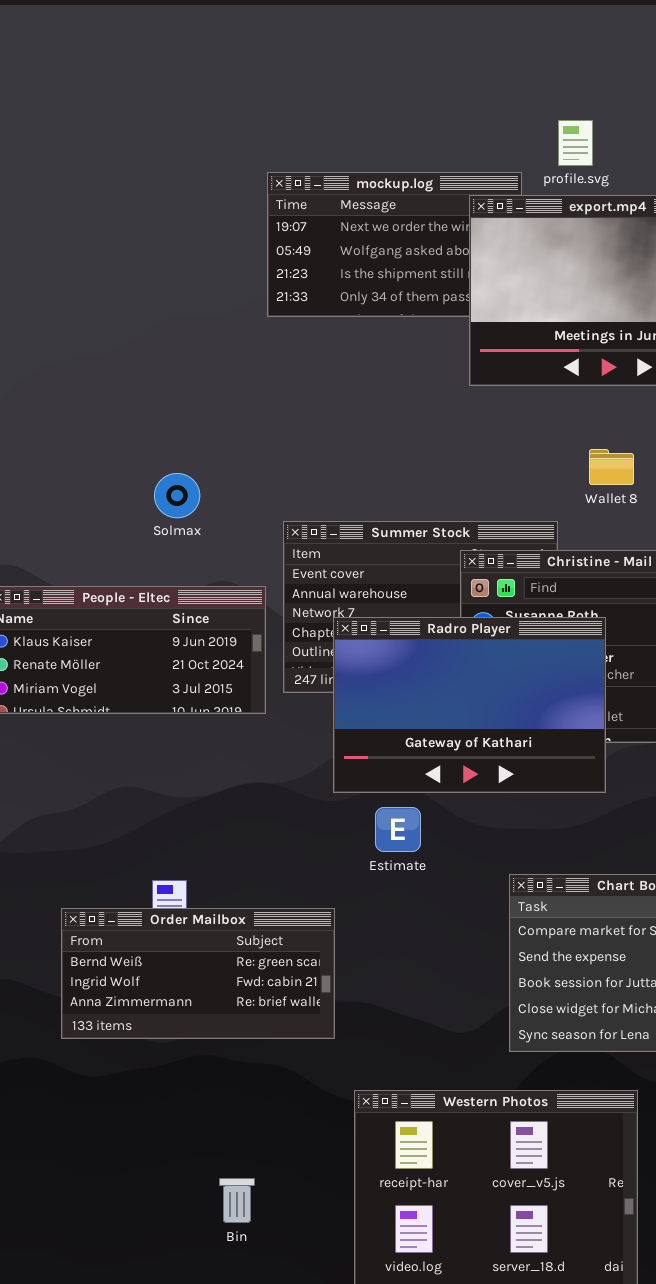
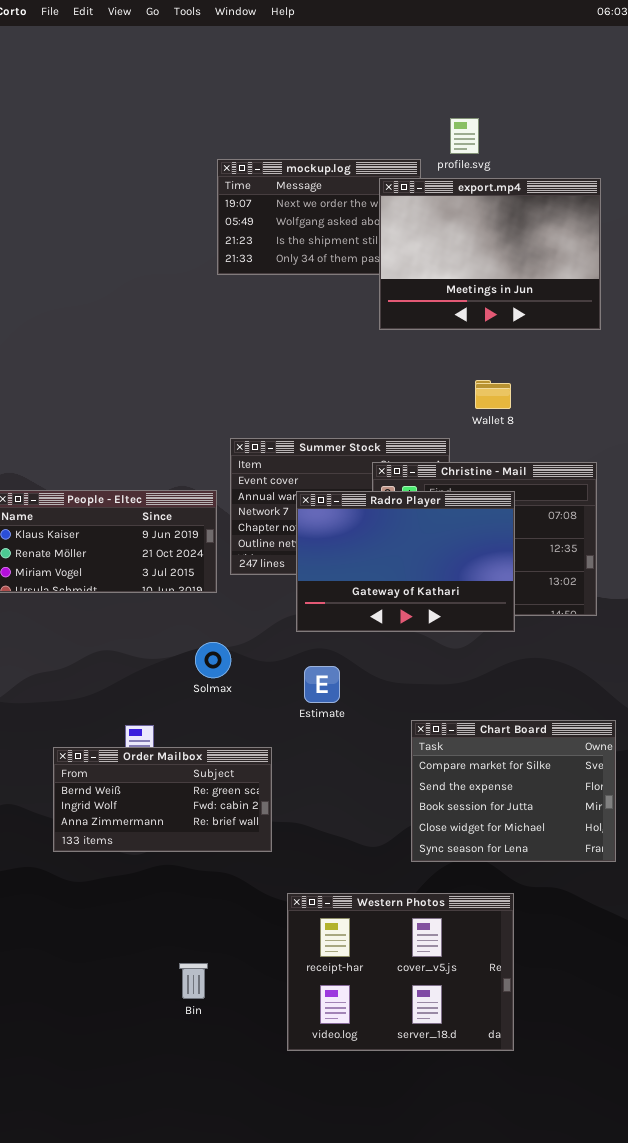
Solmax: [154,473,200,518] -> [195,642,231,678], moved
Radro Player: [333,617,606,793] -> [296,491,515,632], moved

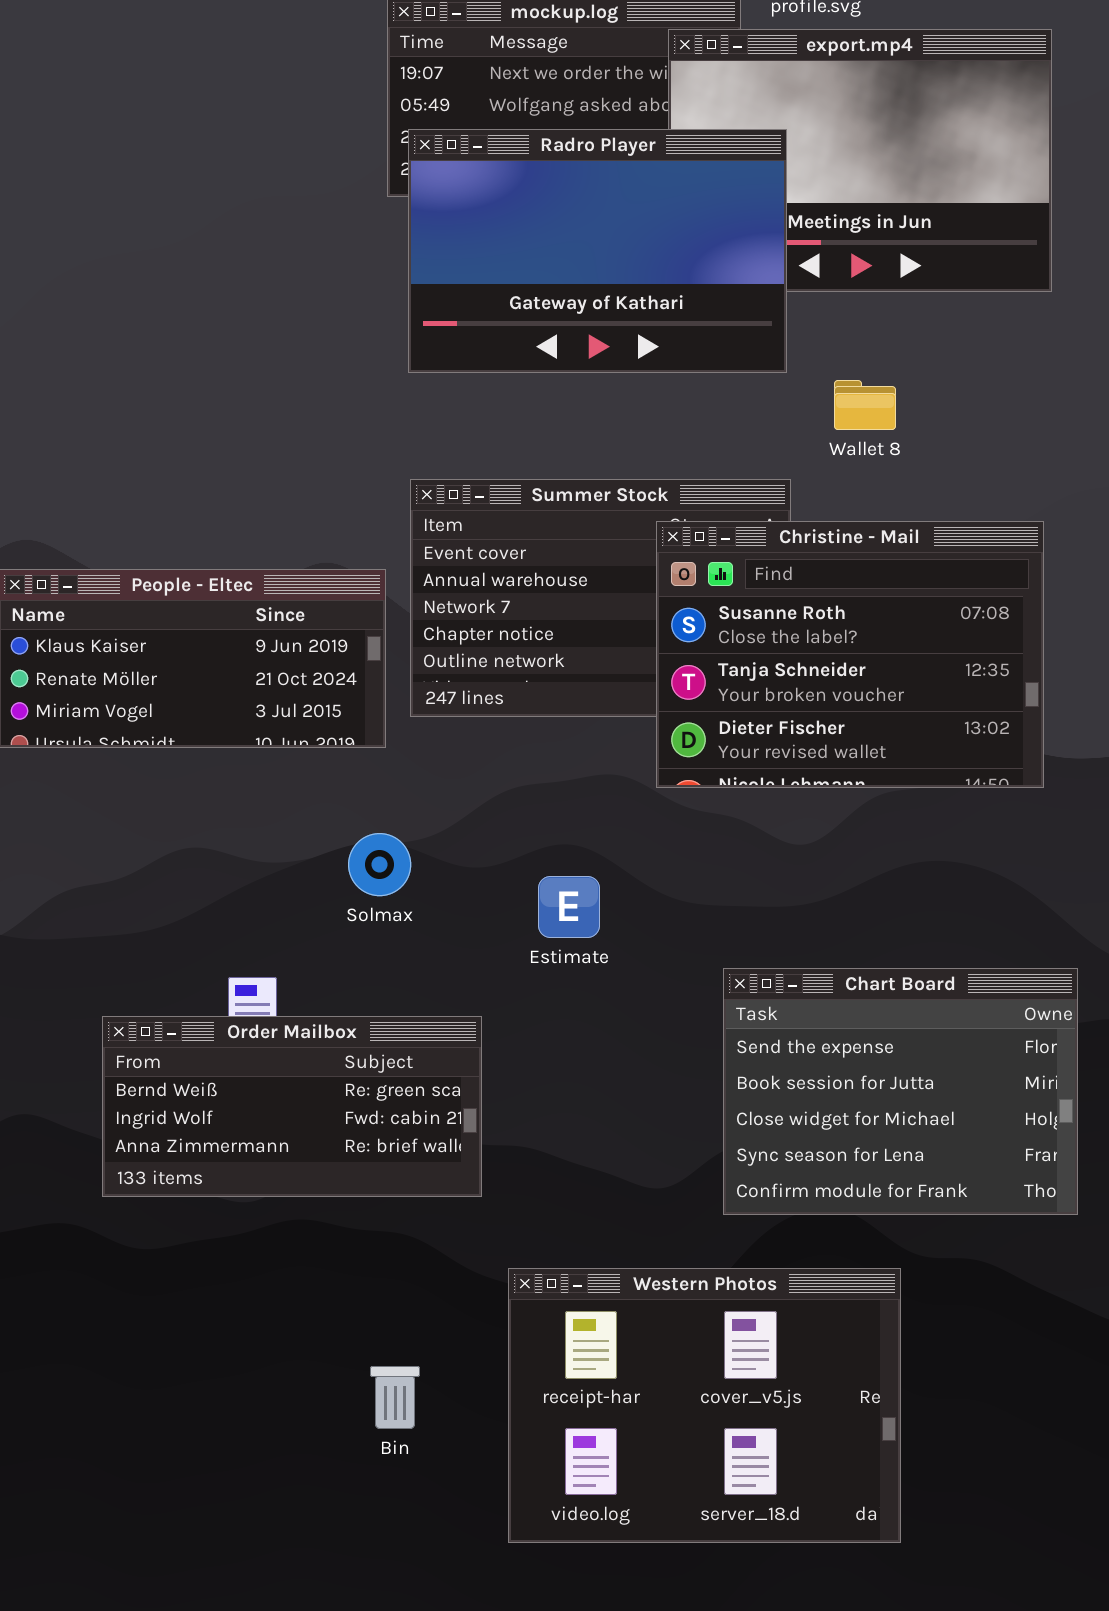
Radro Player: [296,491,515,632] -> [408,129,787,373], moved
Chart Board: [411,720,616,862] -> [723,968,1078,1215], scrolled down 1 row
Bin: [179,963,208,999] -> [370,1366,420,1429], moved

